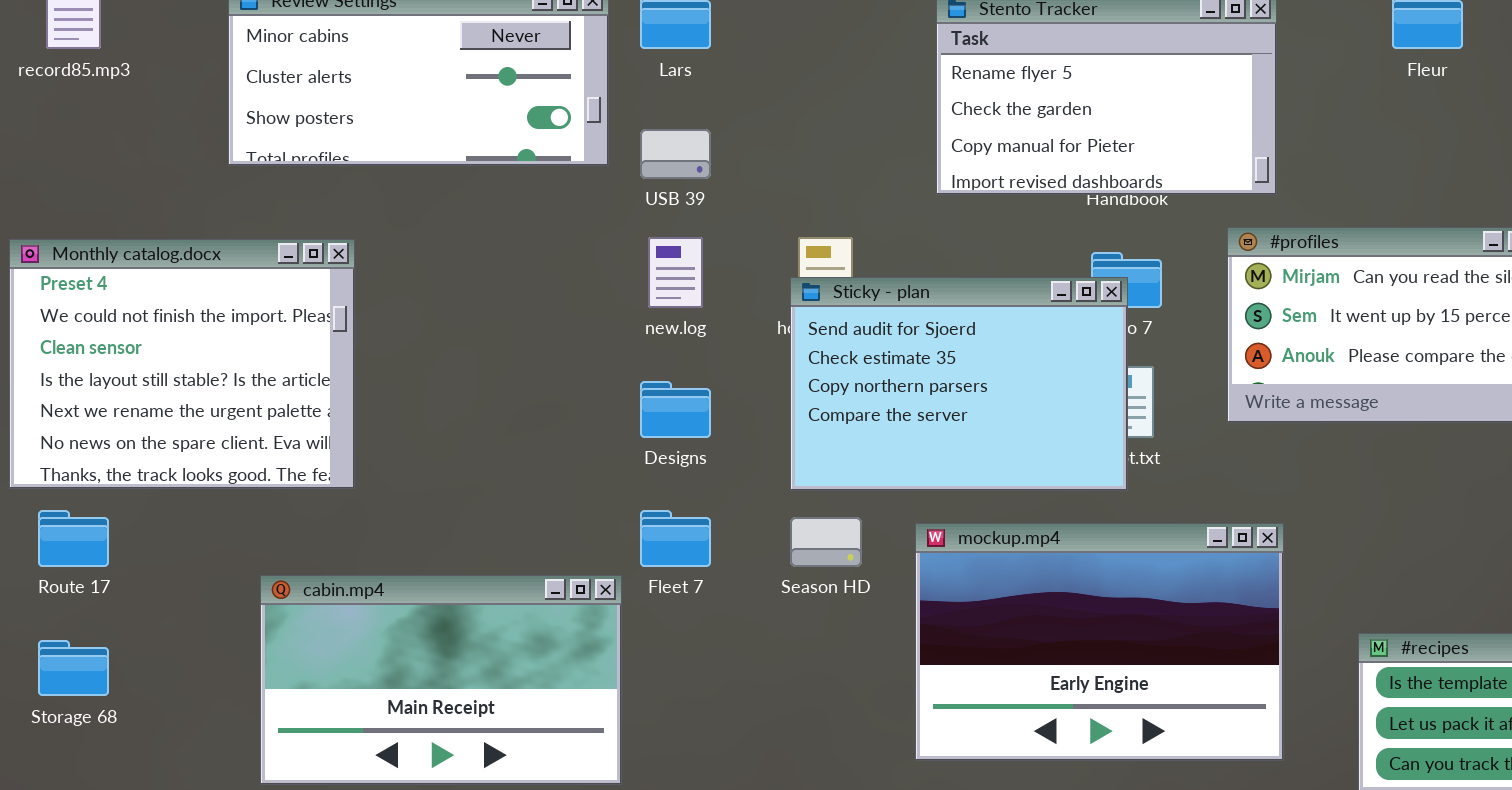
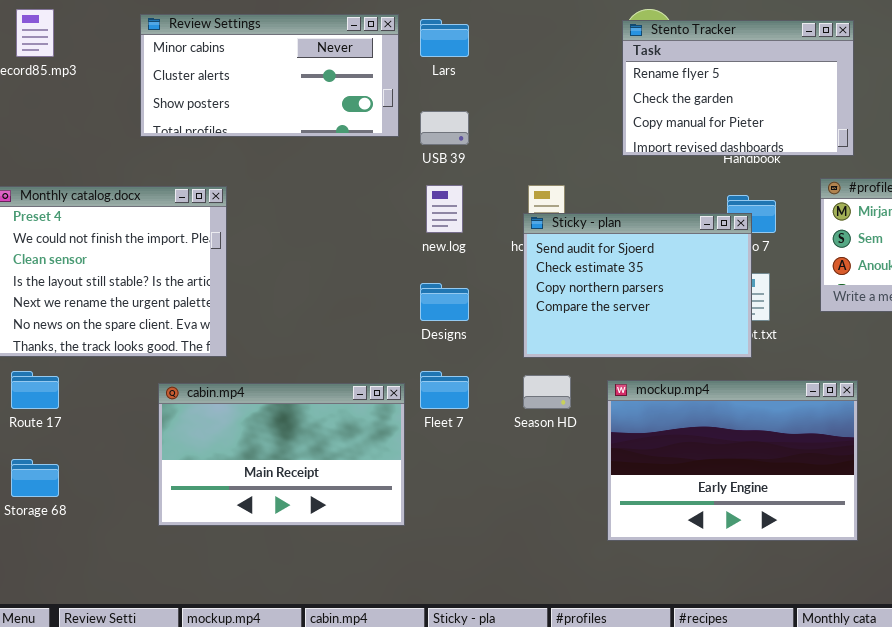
cabin.mp4: [260,575,622,785] -> [158,383,405,526], moved

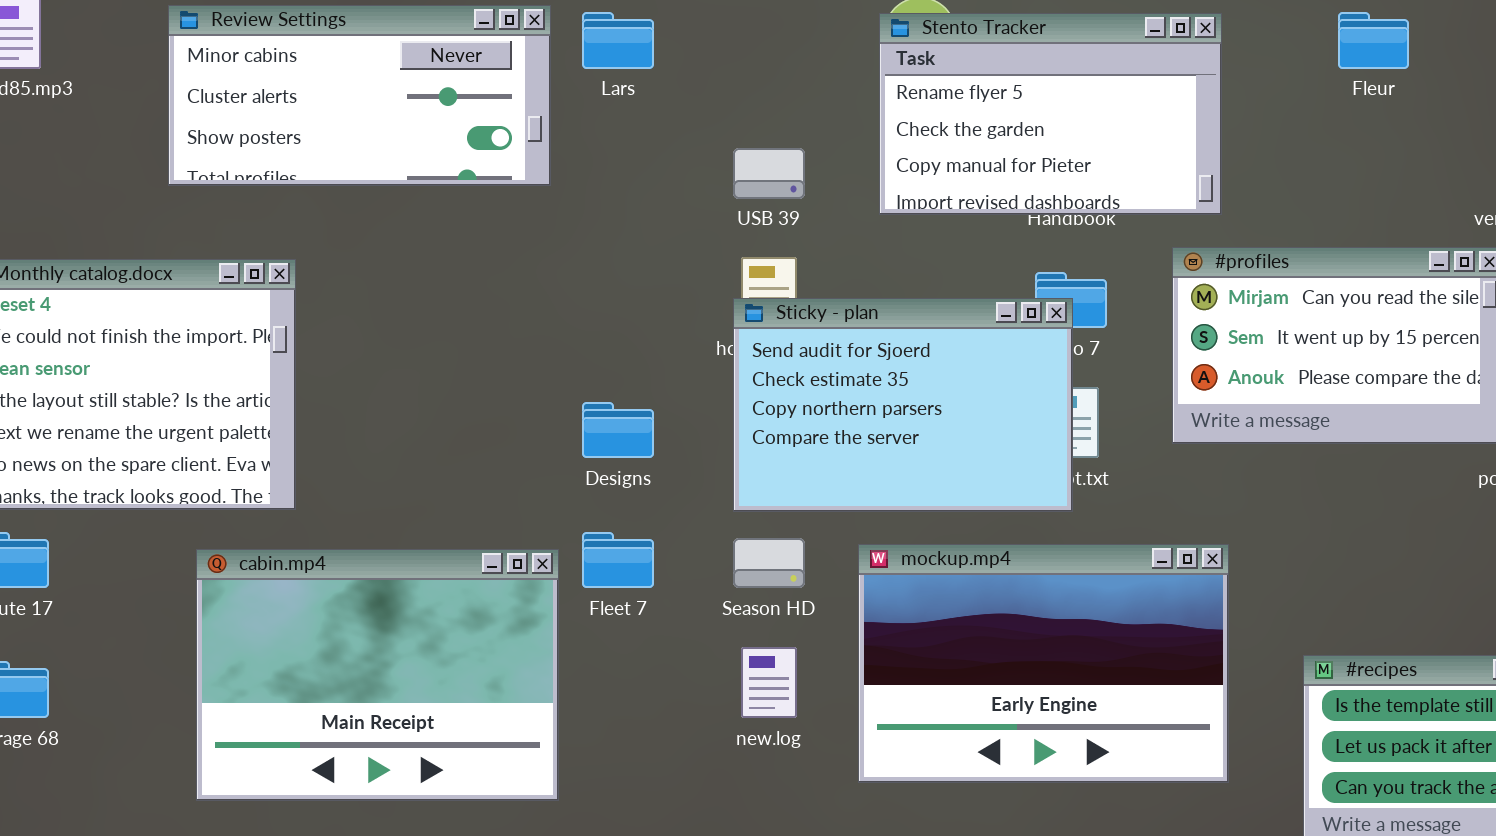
USB 39: [420,111,469,145] -> [733,148,805,199], moved
new.log: [426,185,463,233] -> [741,647,797,718], moved
cabin.mp4: [158,383,405,526] -> [196,549,559,801], resized

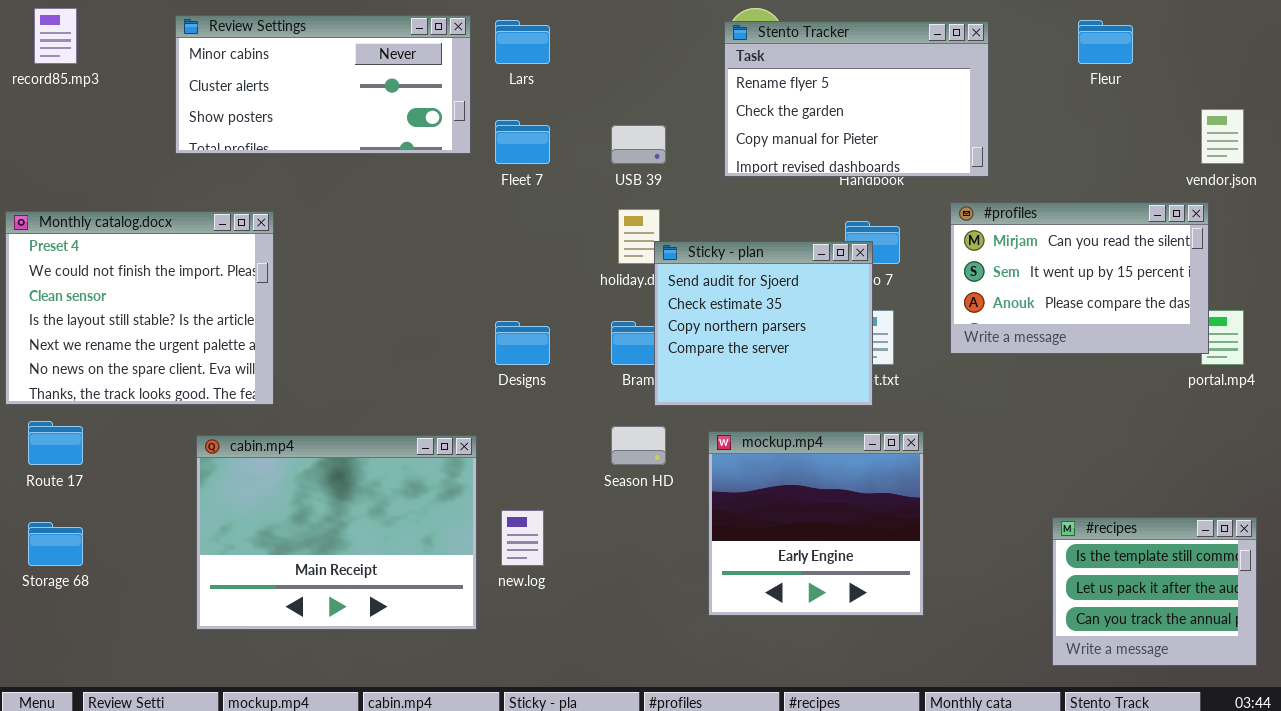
Sticky - plan: [733,298,1073,512] -> [654,241,873,406], resized
Fleet 7: [582,532,654,588] -> [495,120,550,164], moved
mockup.mp4: [858,544,1229,783] -> [708,431,924,616], resized
new.log: [741,647,797,718] -> [501,510,544,566], moved

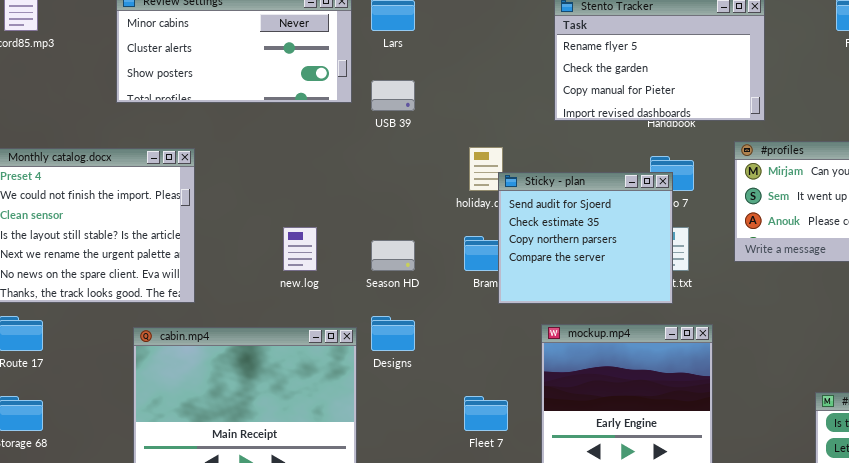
Fleet 7: [495,120,550,164] -> [464,396,508,431], moved
USB 39: [611,125,666,164] -> [371,80,415,111], moved
Designs: [495,321,550,365] -> [371,316,415,351], moved
Season HD: [611,426,666,465] -> [371,240,415,271], moved
new.log: [501,510,544,566] -> [283,227,317,271], moved

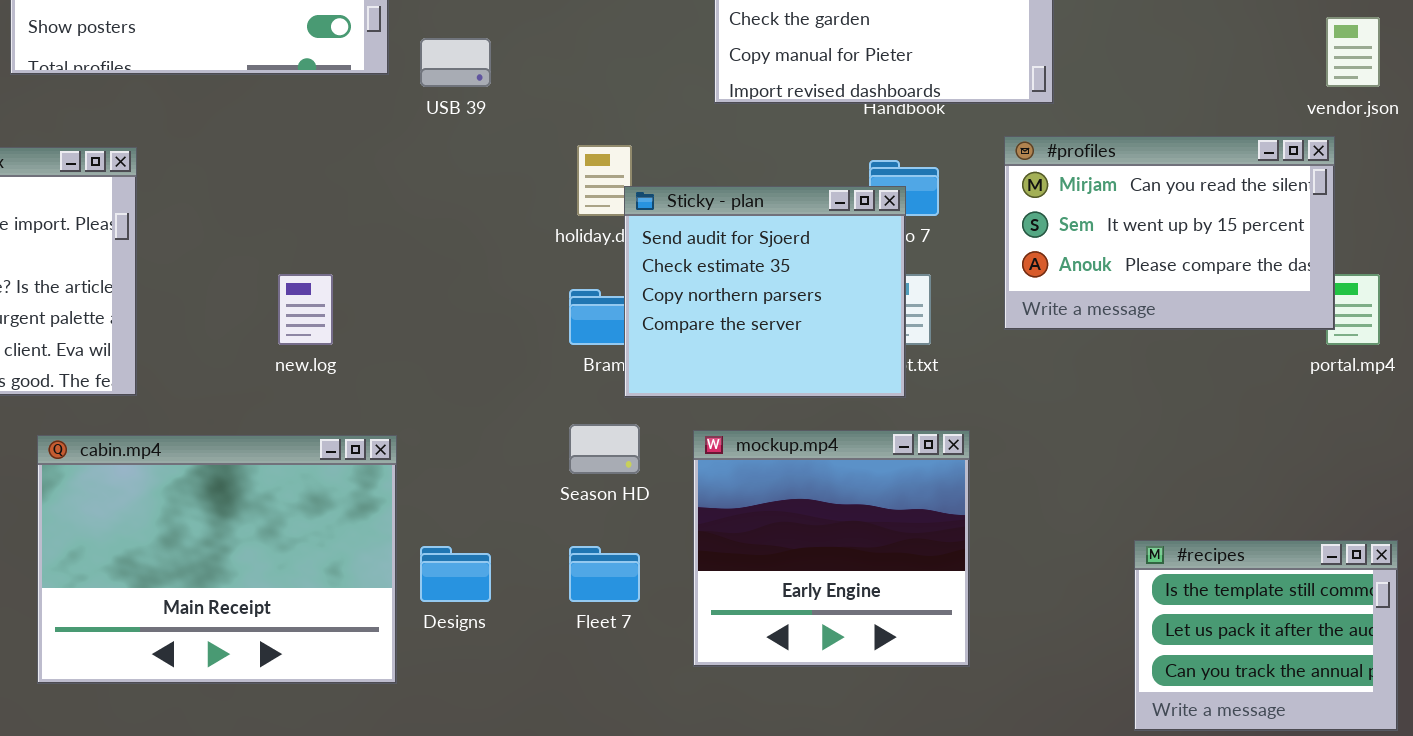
Season HD: [371,240,415,271] -> [569,424,640,474], moved
Designs: [371,316,415,351] -> [420,546,491,602], moved

